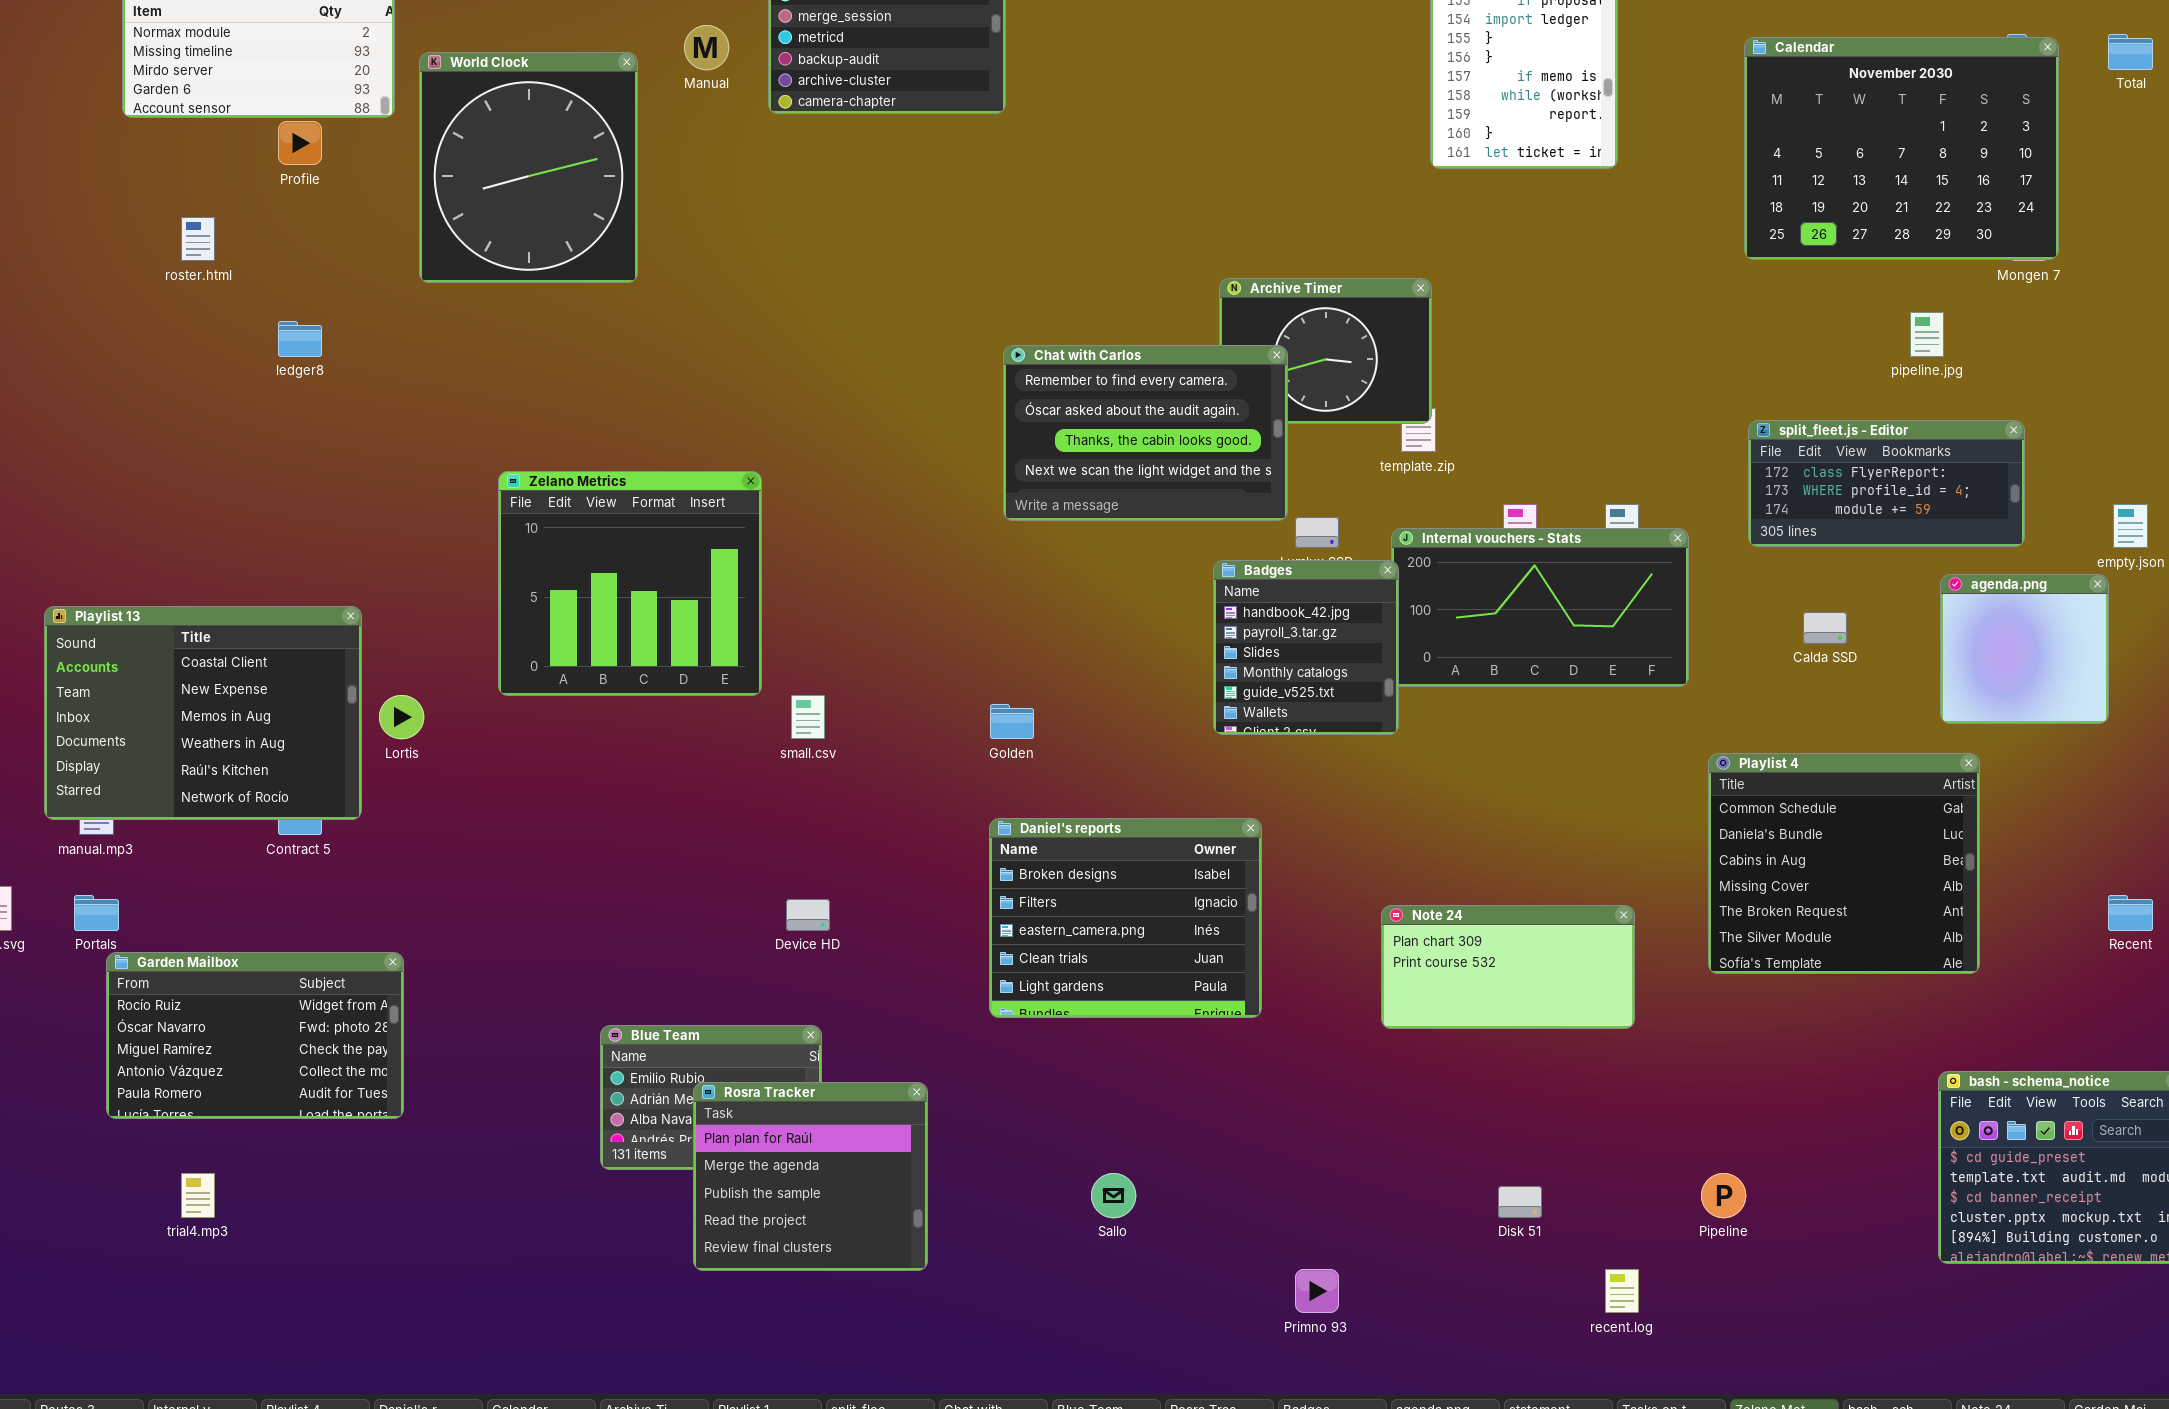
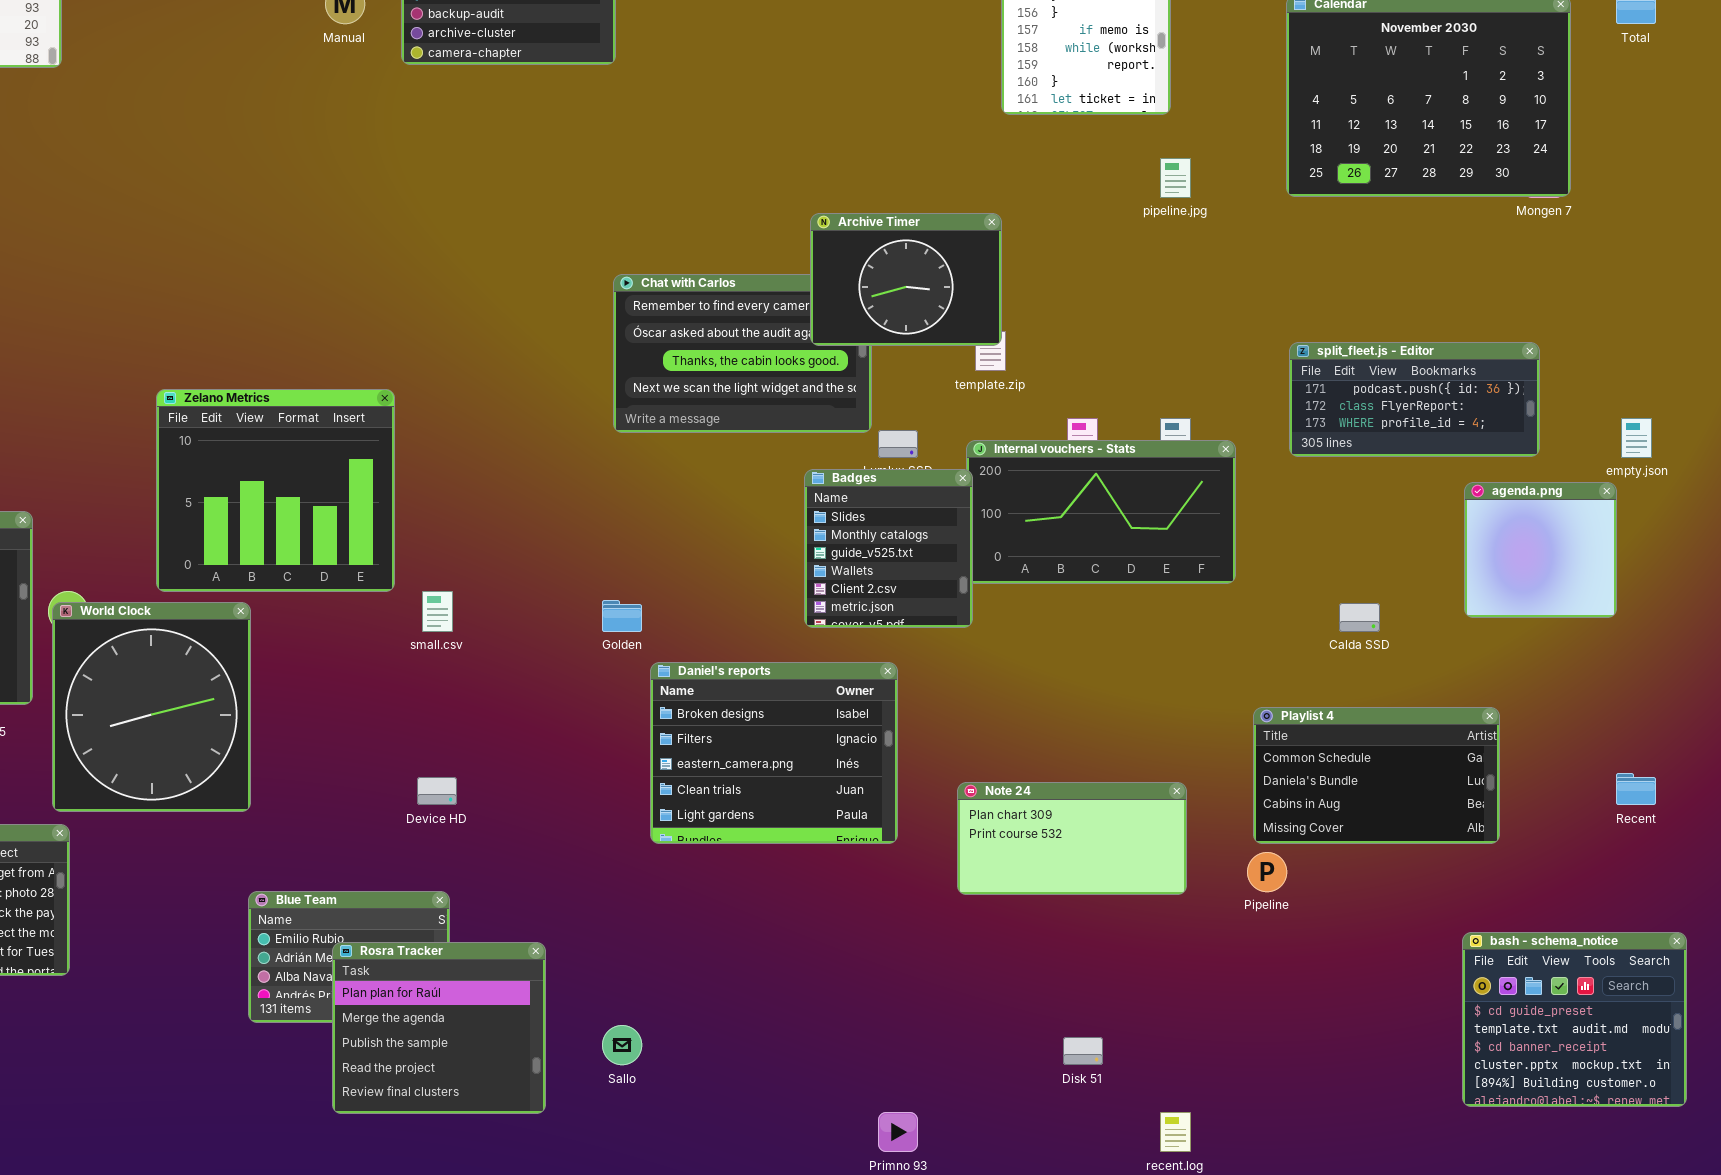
World Clock: [419,52,638,283] -> [52,602,251,812], moved
Archive Timer: [1219,278,1432,424] -> [810,213,1002,346], raised
pipeline.jpg: [1910,312,1944,357] -> [1160,158,1191,198], moved
split_fleet.js - Editor: [1748,420,2025,547] -> [1289,342,1540,457], scrolled up 1 row
Badges: [1213,560,1399,735] -> [804,469,973,628], scrolled down 2 rows
Calda SSD: [1803,612,1847,644] -> [1339,603,1380,632], moved
Playlist 4: [1708,753,1980,974] -> [1253,707,1500,844], resized
Daniel's reports: [989,818,1262,1018] -> [650,662,898,844], moved
Sallo: [1091,1173,1136,1218] -> [602,1025,642,1065], moved
Pipeline: [1701,1173,1746,1218] -> [1247,852,1287,892], moved

